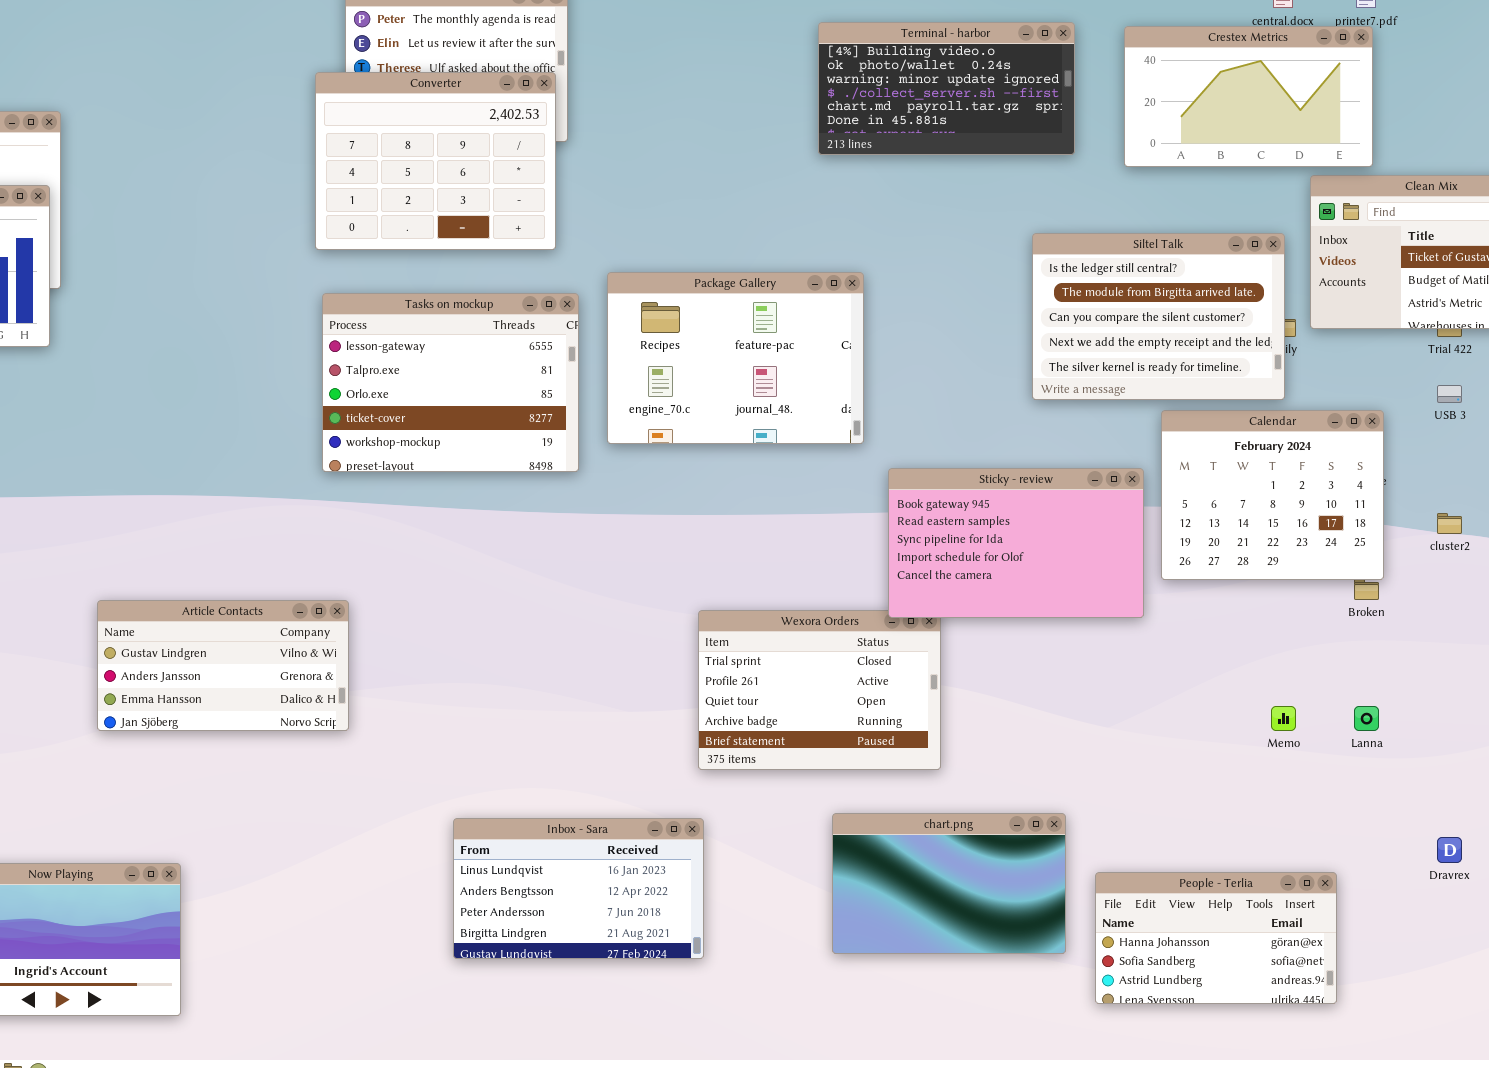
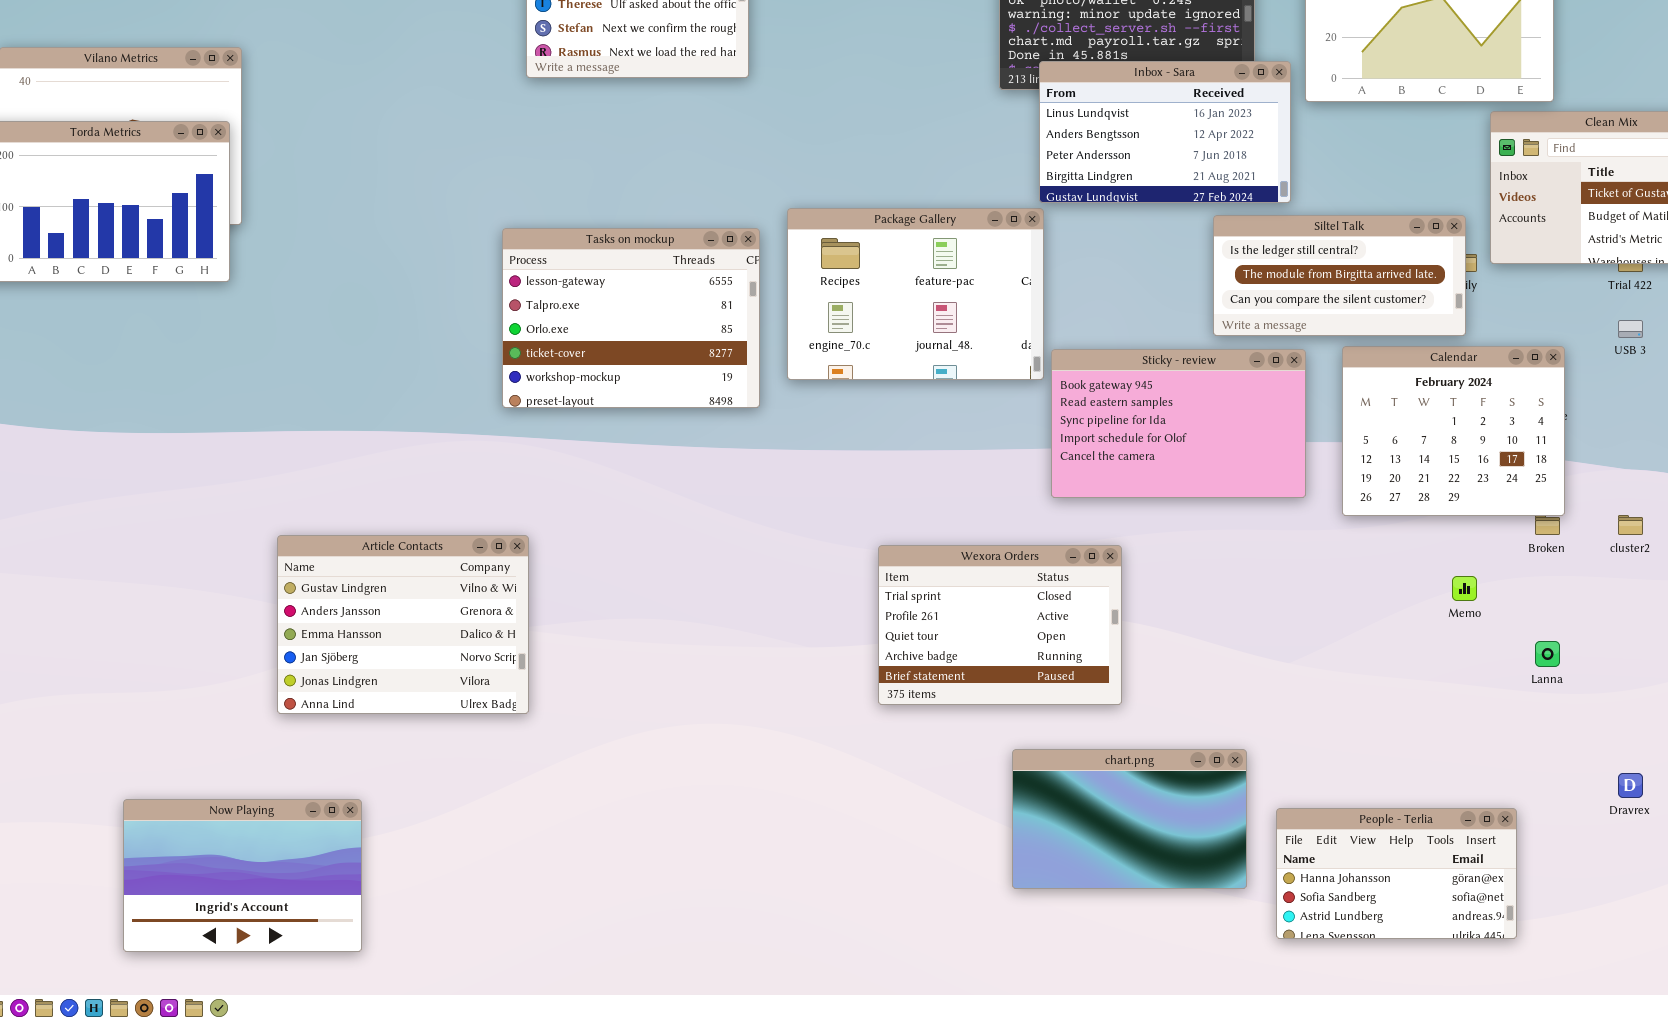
Converter: [315,72,556,250] -> none, closed
Siltel Talk: [1032,233,1285,400] -> [1213,215,1466,336], resized
Sticky - review: [888,468,1144,618] -> [1051,349,1306,498], moved
cluster2: [1437,513,1462,534] -> [1618,515,1643,535], moved
Article Contacts: [97,600,349,731] -> [277,535,529,714], resized
Memo: [1271,706,1296,731] -> [1452,576,1477,601], moved
Inbox - Sara: [453,818,704,959] -> [1039,61,1291,203], moved

